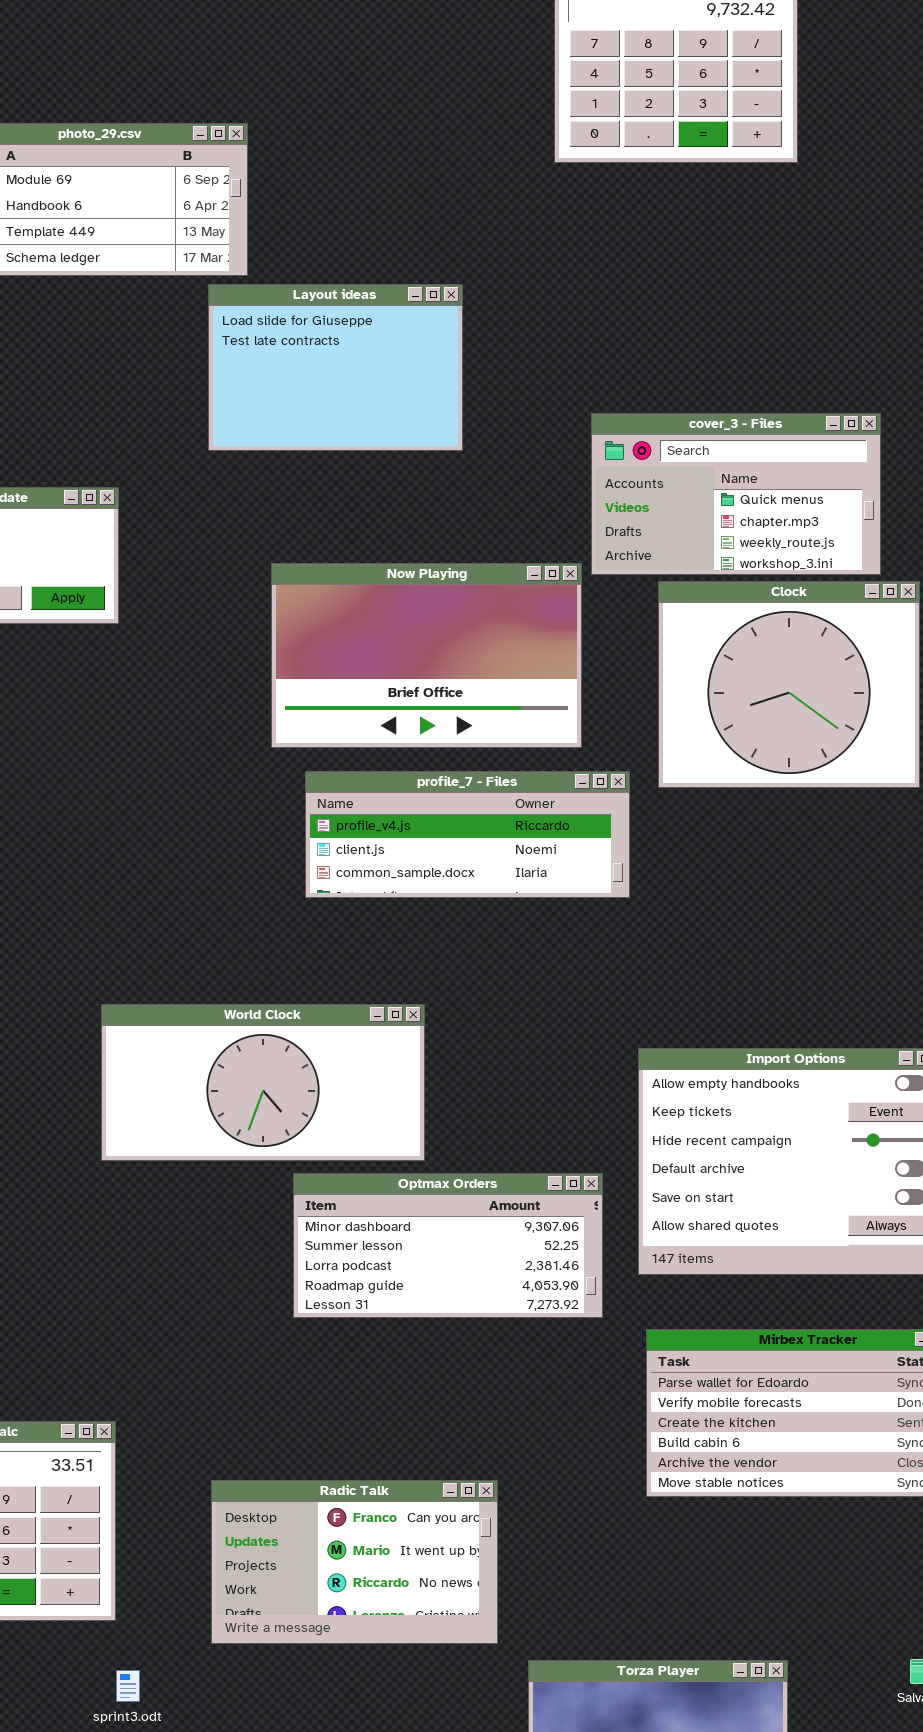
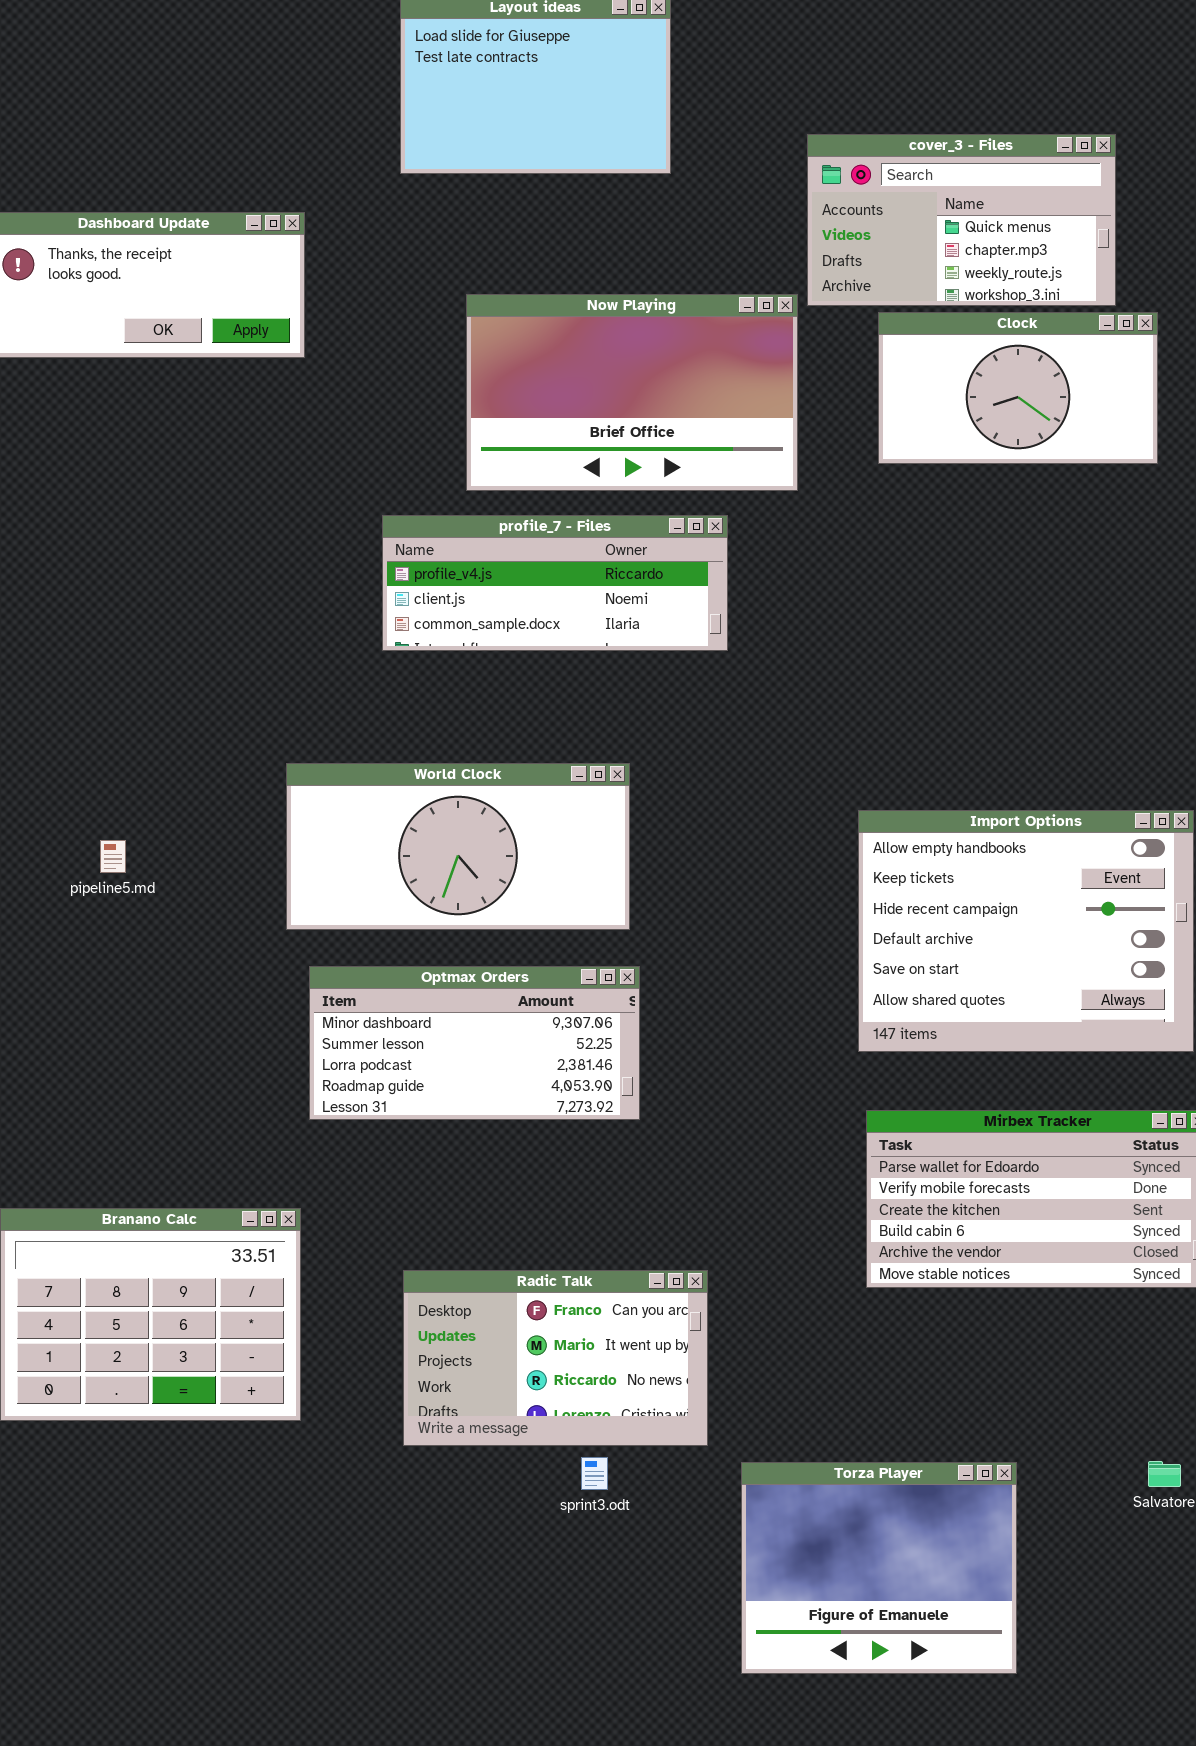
Clock: [658,581,920,788] -> [878,312,1158,464], resized
profile_7 - Files: [305,771,630,898] -> [382,515,728,651], moved
Optmax Orders: [293,1173,603,1318] -> [309,966,640,1120], moved
sprint3.odt: [116,1670,140,1702] -> [581,1457,608,1490], moved

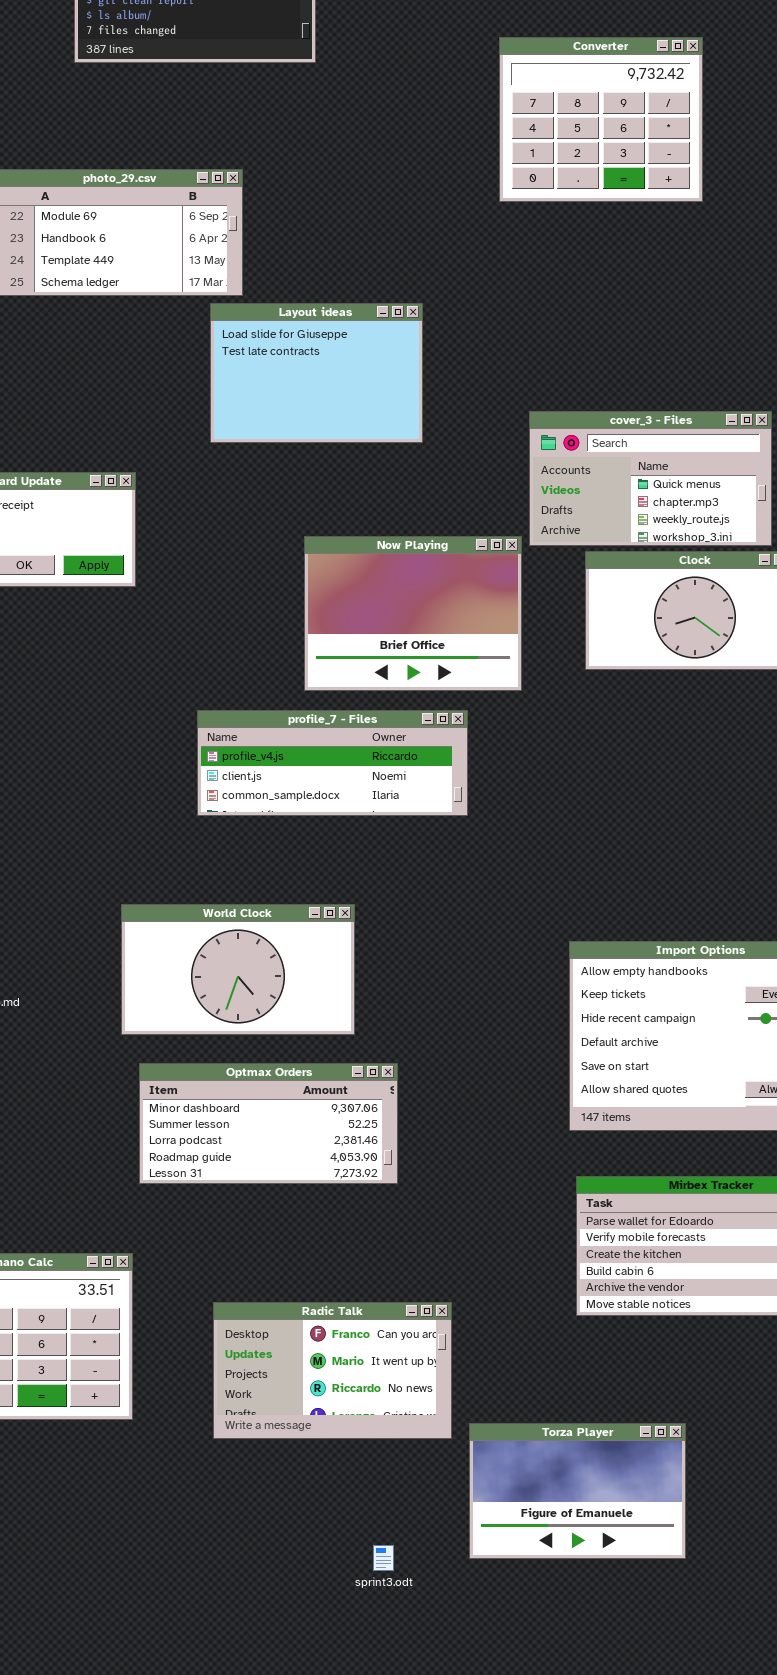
Now Playing: [466,294,798,491] -> [304,536,522,691], resized
World Clock: [286,763,630,930] -> [121,904,355,1035], resized
sprint3.odt: [581,1457,608,1490] -> [373,1545,394,1571], moved
Torza Player: [741,1462,1017,1674] -> [469,1423,686,1559], moved, resized

